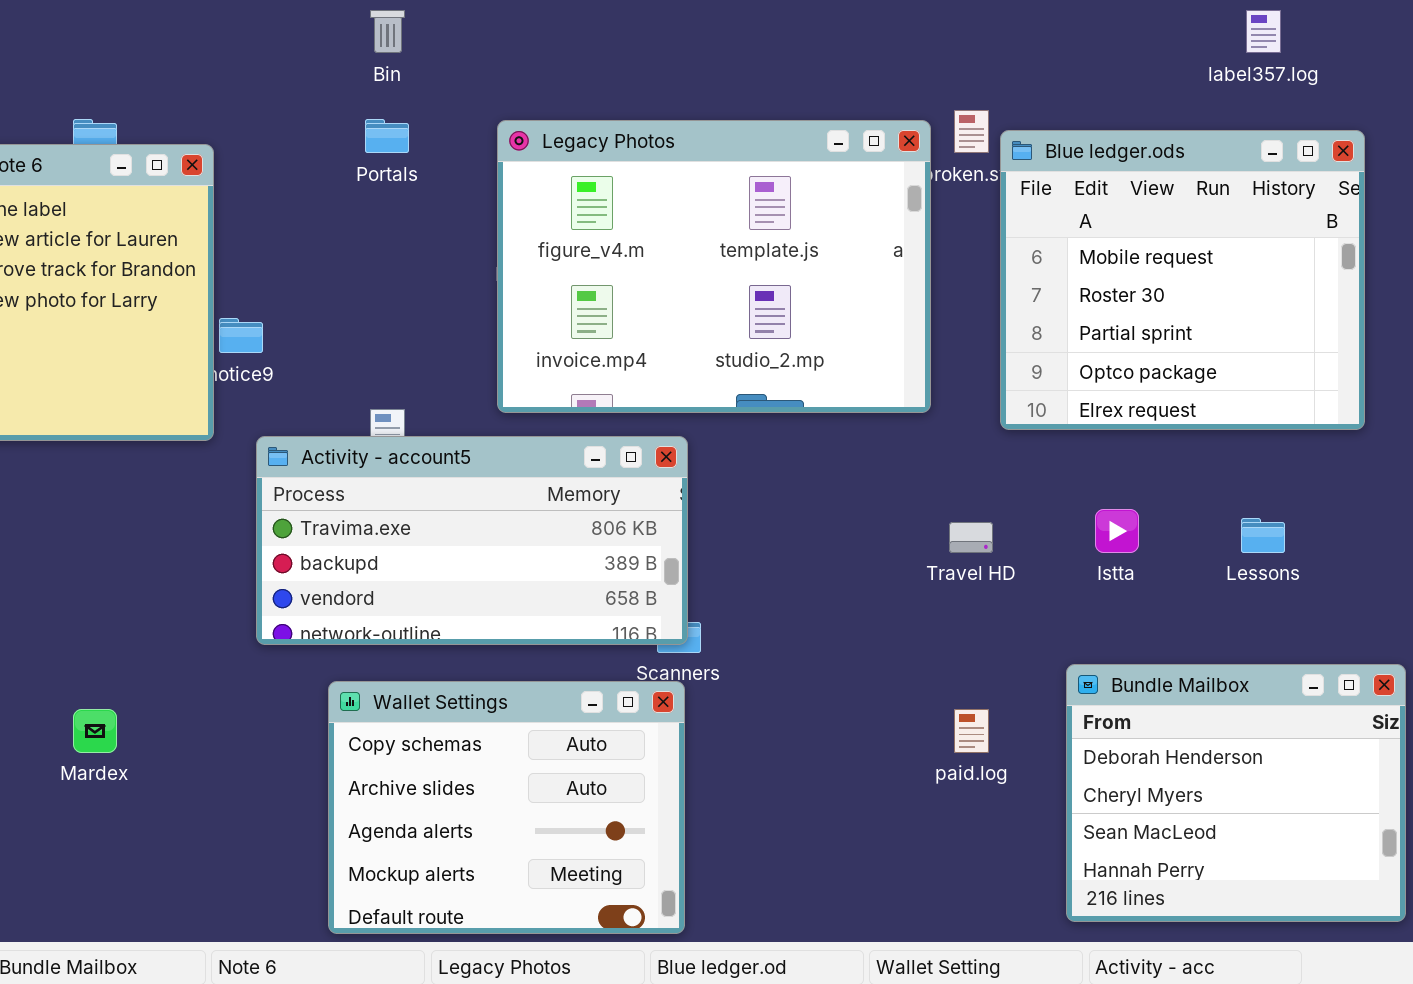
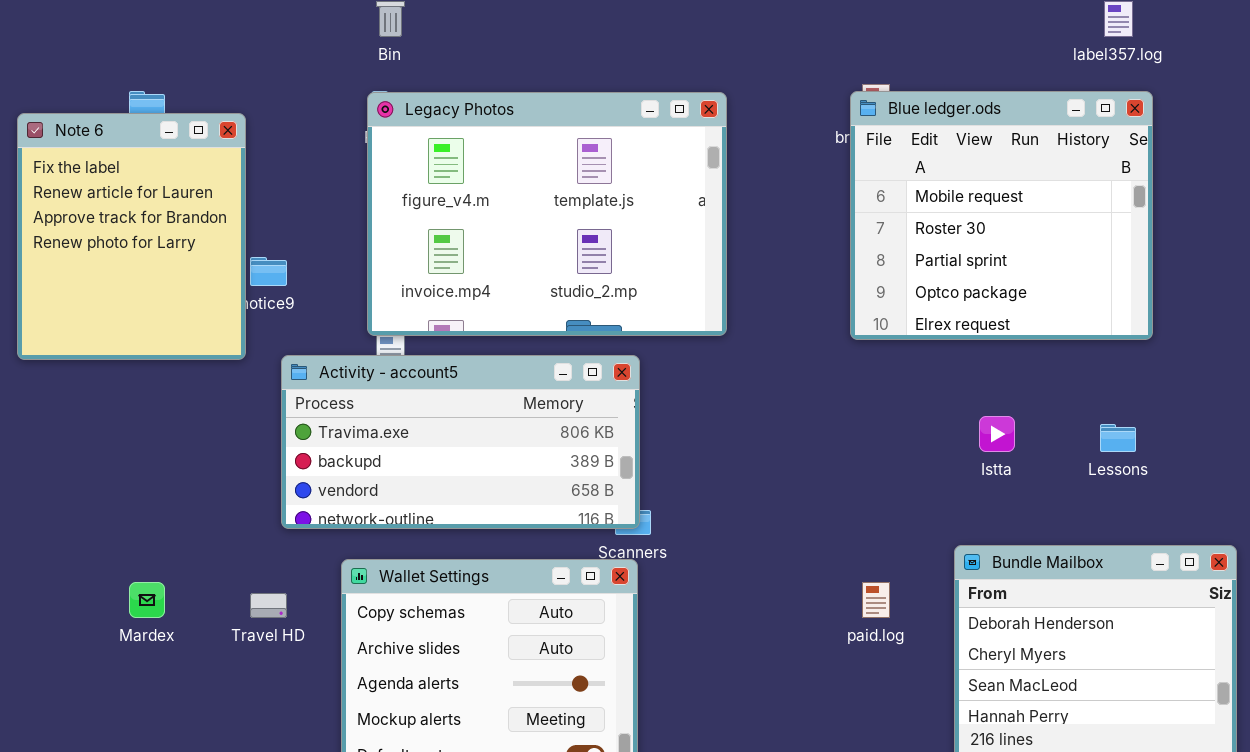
Legacy Photos: [497,120,931,413] -> [367,92,727,336], moved
Blue ledger.ods: [1000,130,1365,430] -> [850,91,1153,340], moved
Travel HD: [949,522,993,553] -> [250,593,287,618], moved

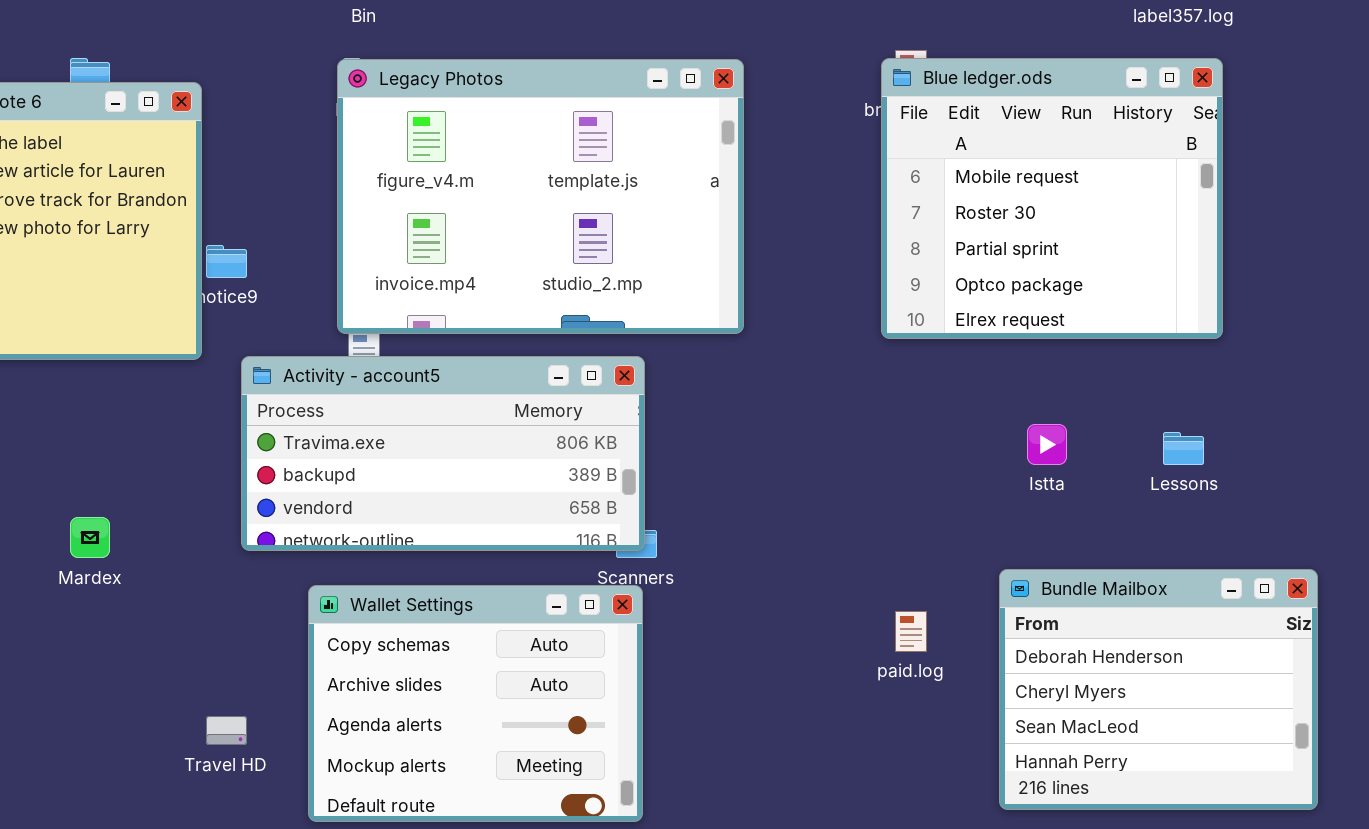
Mardex: [129,582,165,618] -> [70,517,110,558], moved
Travel HD: [250,593,287,618] -> [206,716,247,745], moved

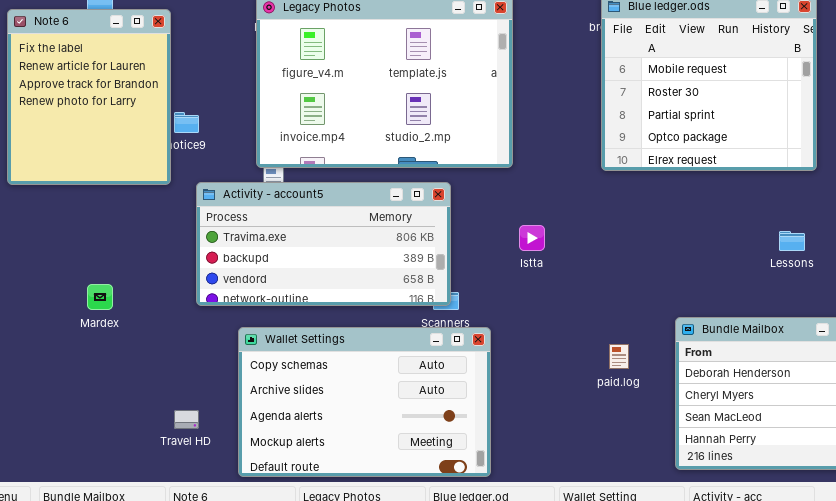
Istta: [1027,424,1067,465] -> [519,225,545,251], moved
Wallet Settings: [308,585,643,822] -> [238,327,491,477], resized

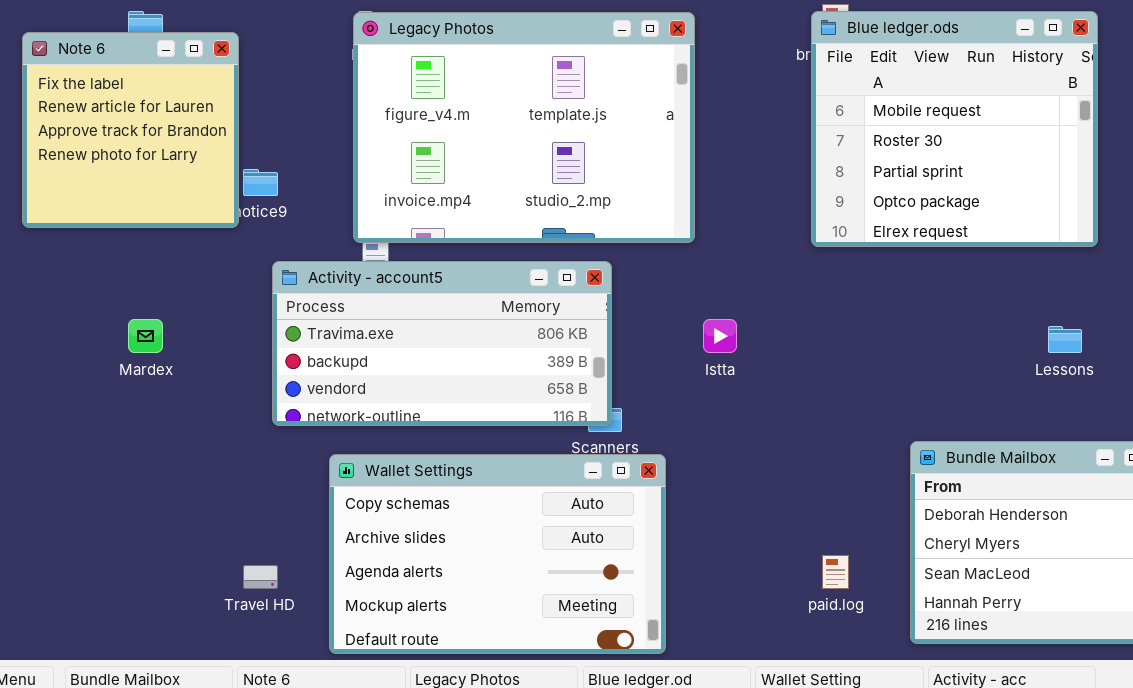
Note 6: [7,9,171,185] -> [22,32,239,228], resized
Mardex: [87,284,113,310] -> [128,319,163,353], moved
paid.log: [609,344,629,369] -> [822,555,849,589], moved

